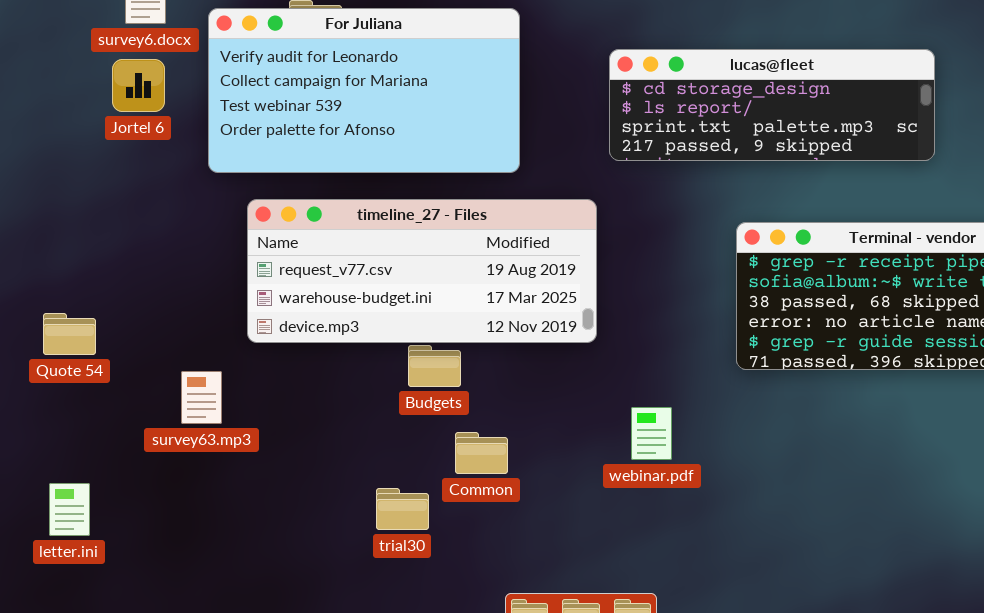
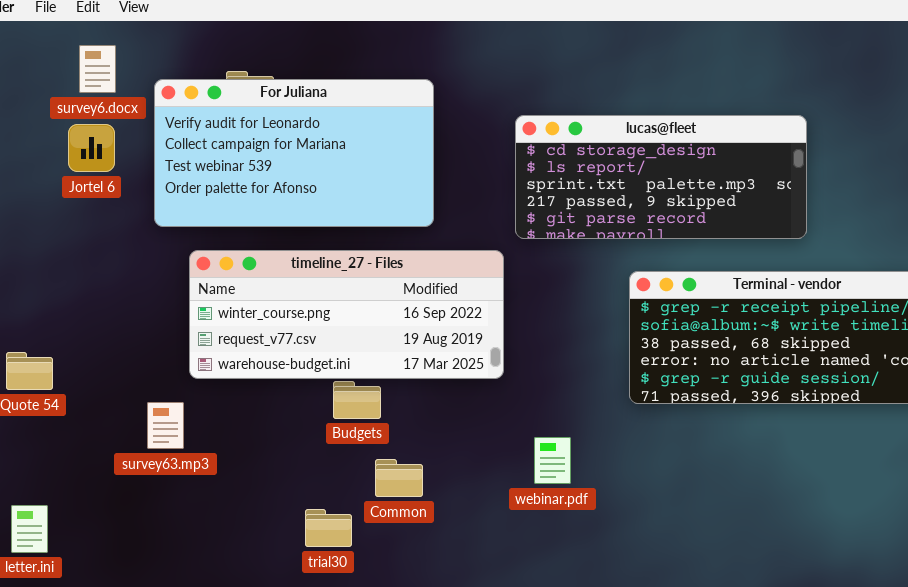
lucas@fleet: [609,49,935,161] -> [515,115,807,239], resized
timeline_27 - Files: [247,199,597,343] -> [189,250,504,379], scrolled up 1 row
survey63.mp3: [181,371,222,424] -> [147,402,184,449], moved

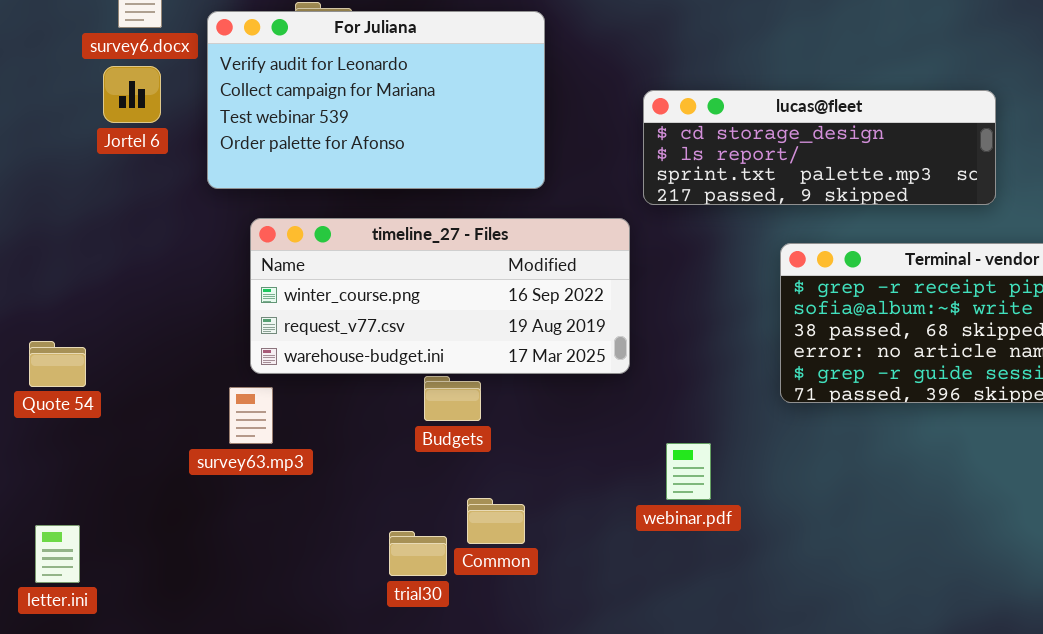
lucas@fleet: [515,115,807,239] -> [643,90,996,205], resized
survey63.mp3: [147,402,184,449] -> [229,387,273,444], moved
Common: [375,459,423,497] -> [467,498,525,544], moved

